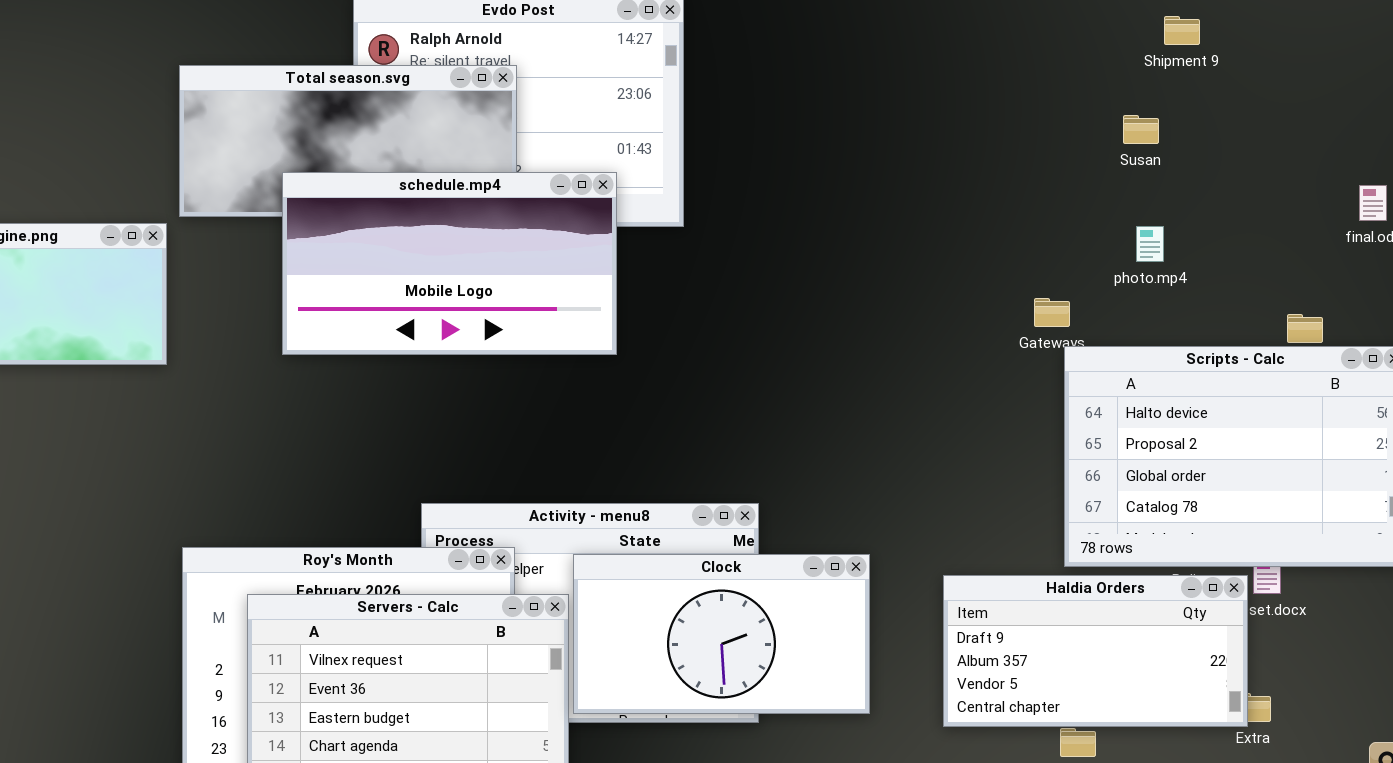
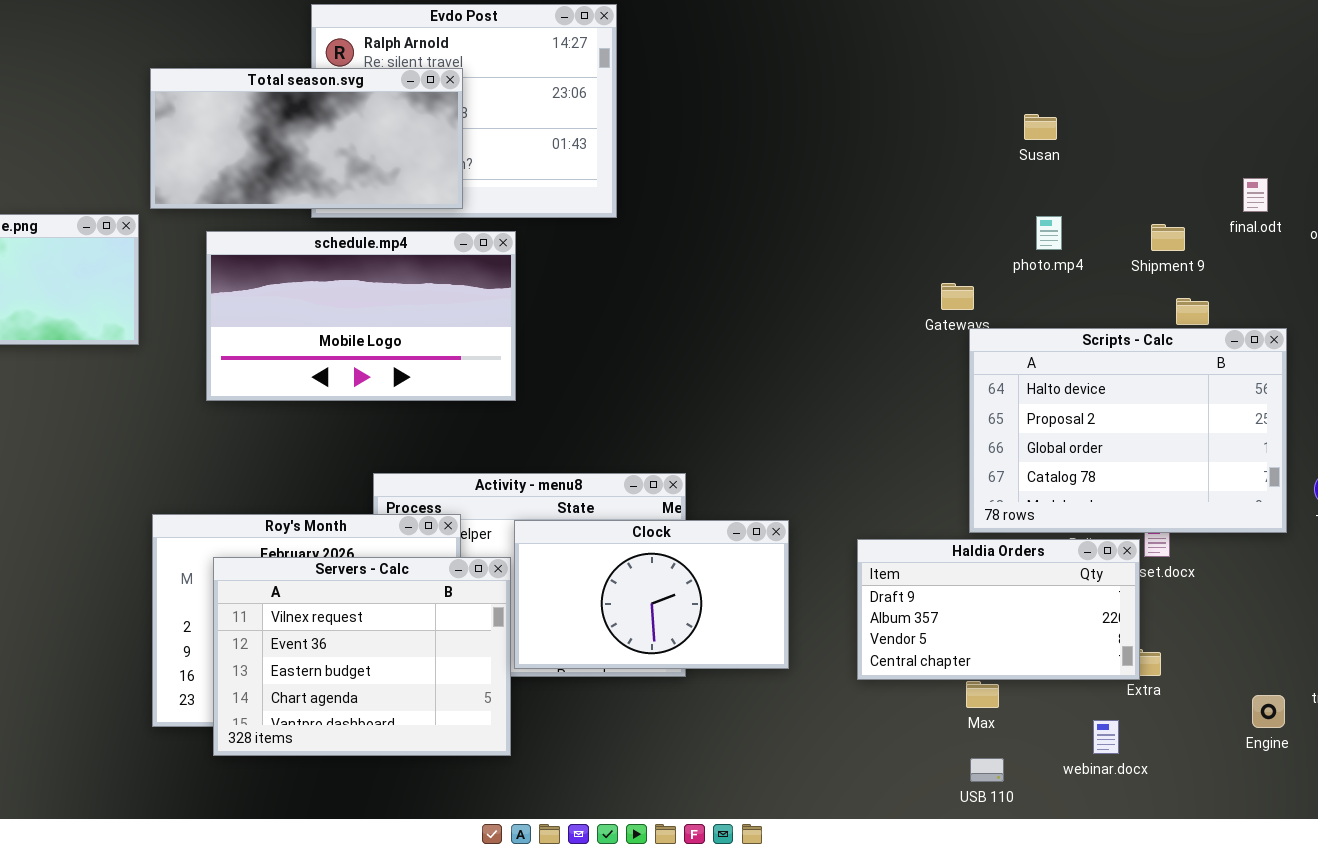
Shipment 9: [1164,16,1200,45] -> [1151,224,1185,251], moved
schedule.mp4: [282,172,617,355] -> [206,231,516,401], moved

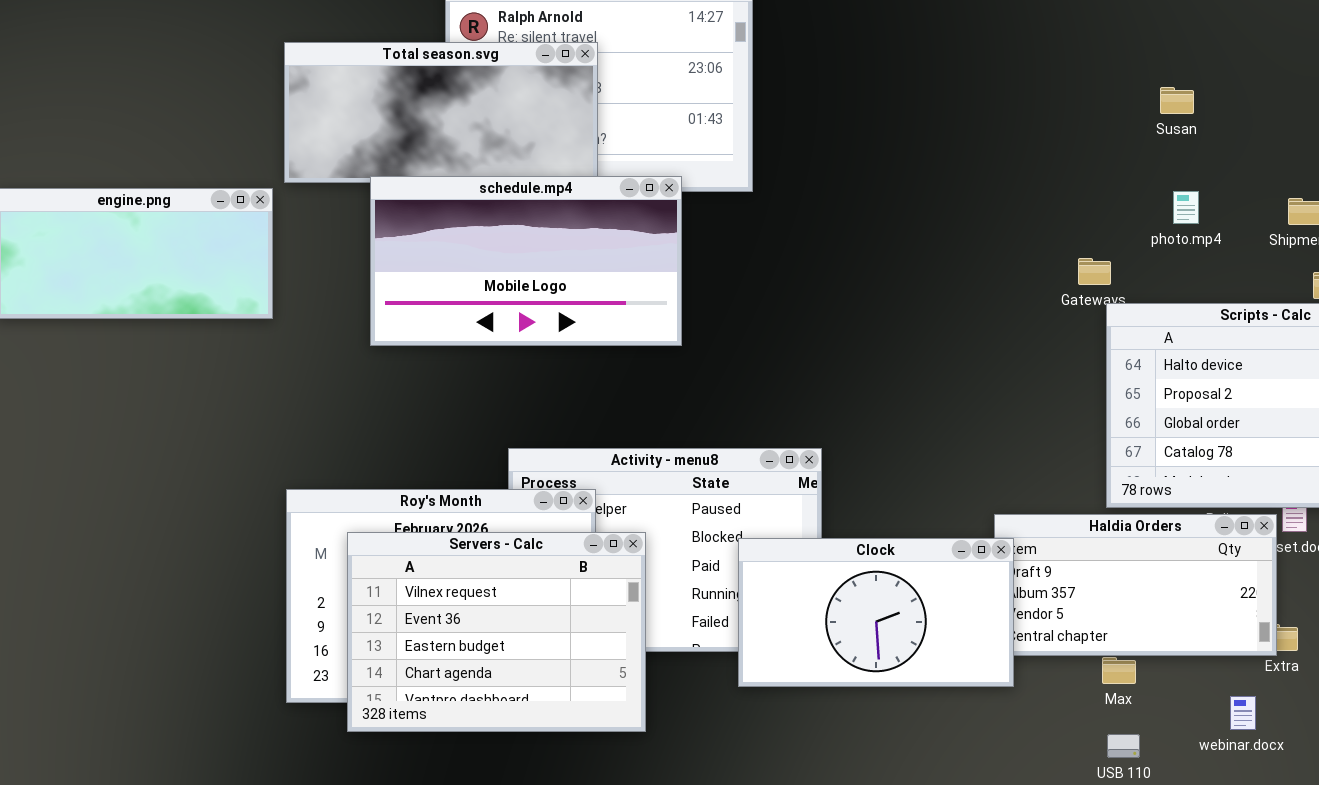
schedule.mp4: [206,231,516,401] -> [370,176,682,346], moved
Clock: [514,520,789,669] -> [738,538,1014,687], moved

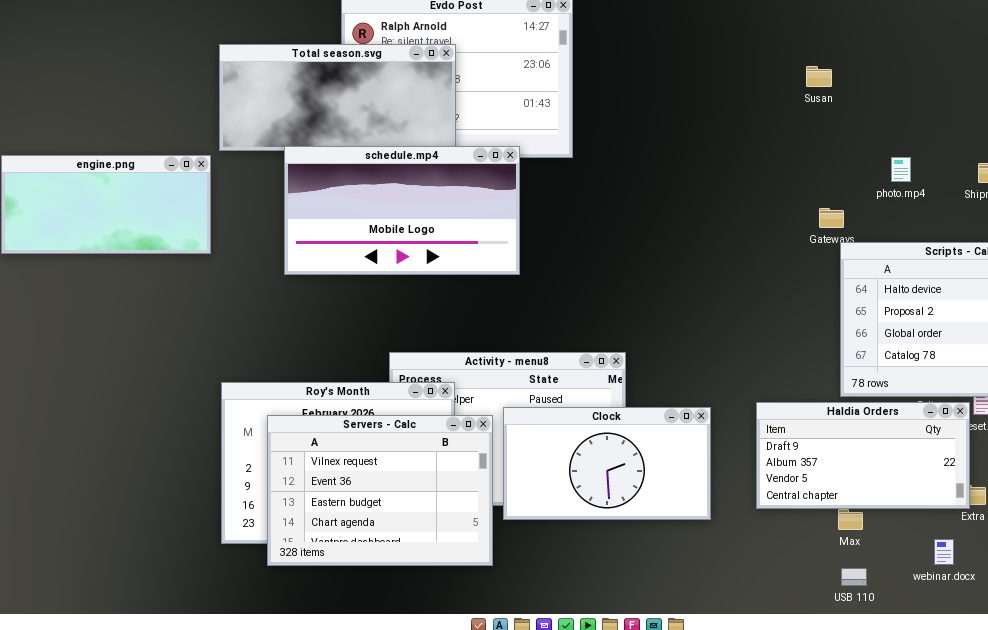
Susan: [1160,87,1194,114] -> [806,66,832,87], moved
Clock: [738,538,1014,687] -> [503,407,711,520], moved

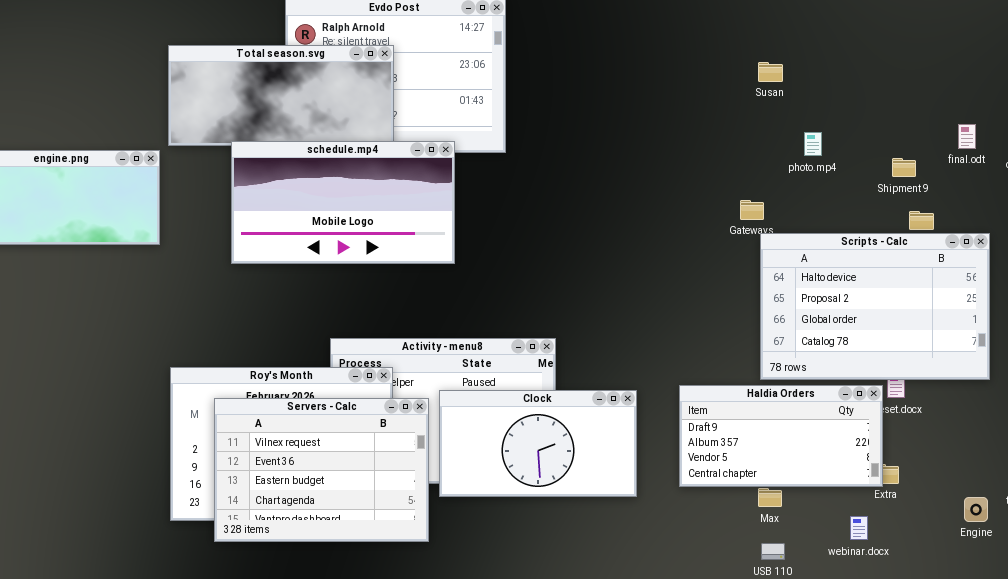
Susan: [806,66,832,87] -> [758,62,783,82], moved
photo.mp4: [891,157,911,182] -> [804,132,822,156], moved

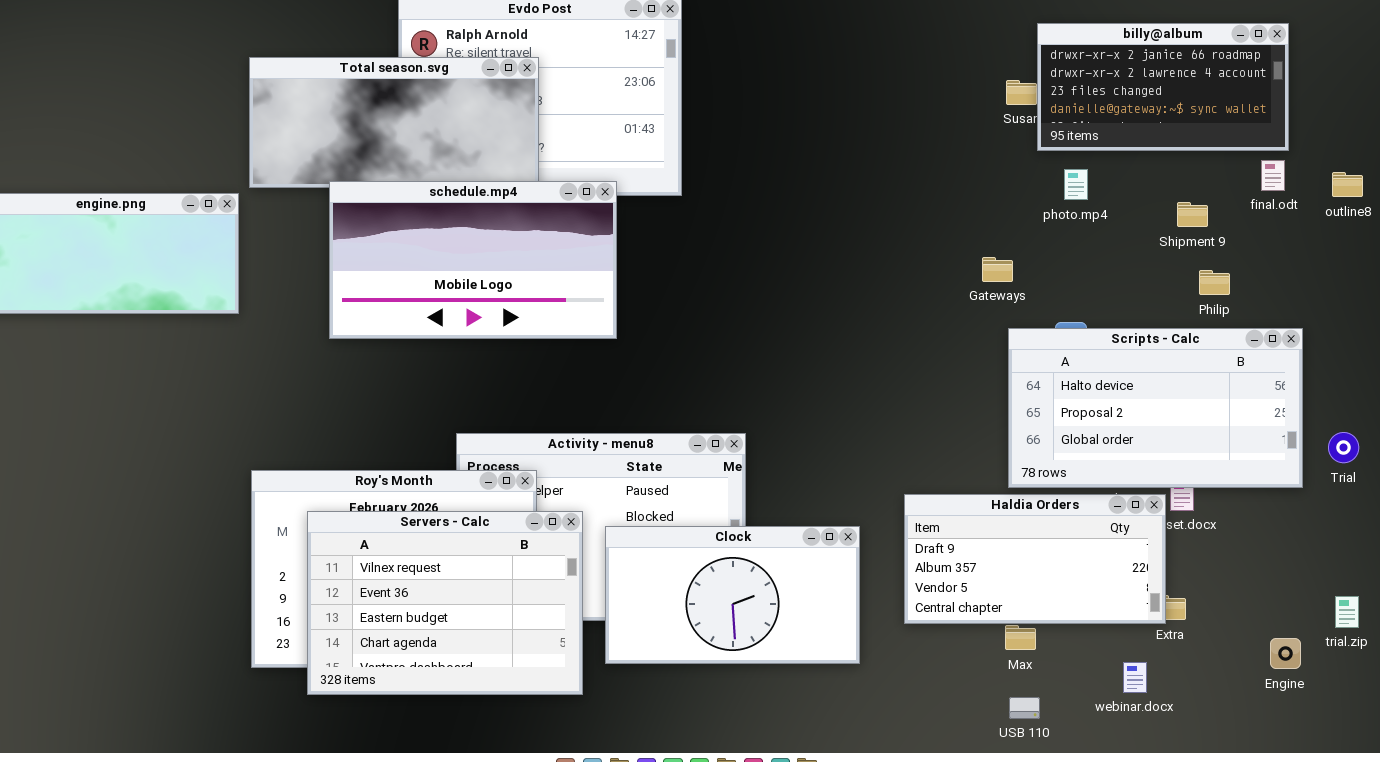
billy@album: none -> [1037,23,1289,151], opened
Scripts - Calc: [760,233,990,380] -> [1008,328,1303,488], resized
Clock: [439,390,637,497] -> [605,526,860,664], moved

